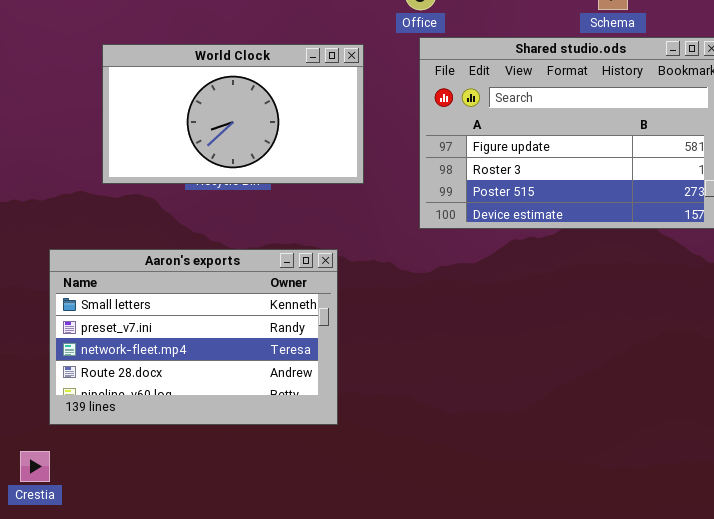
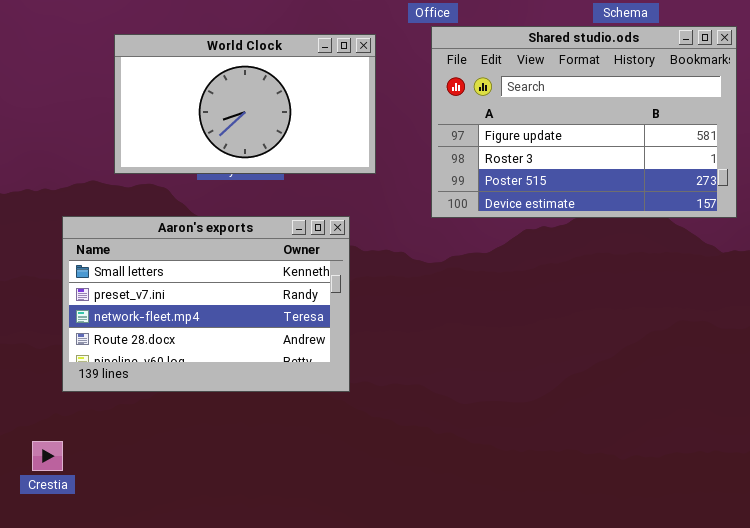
Aaron's exports: [49,249,338,425] -> [62,216,350,392], moved

